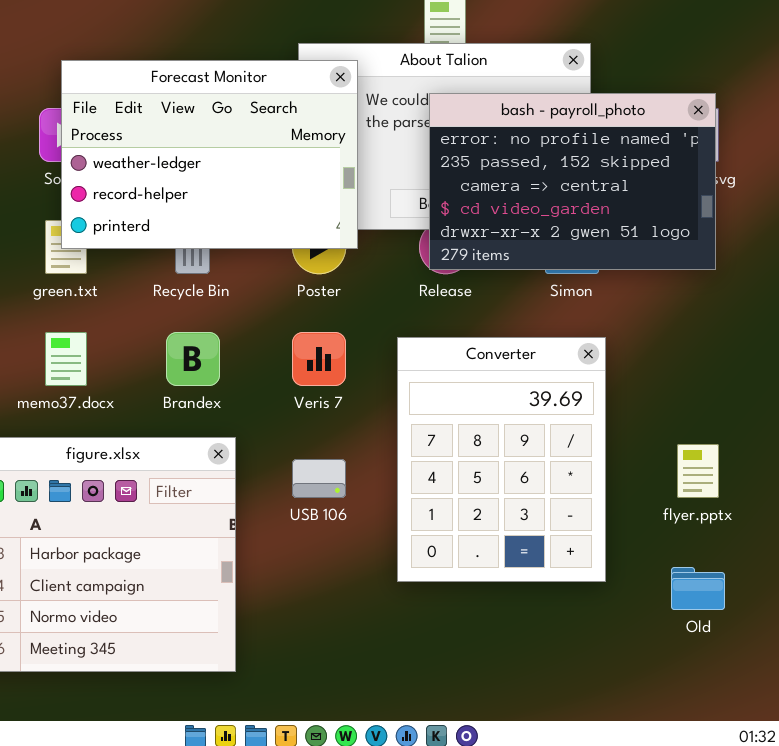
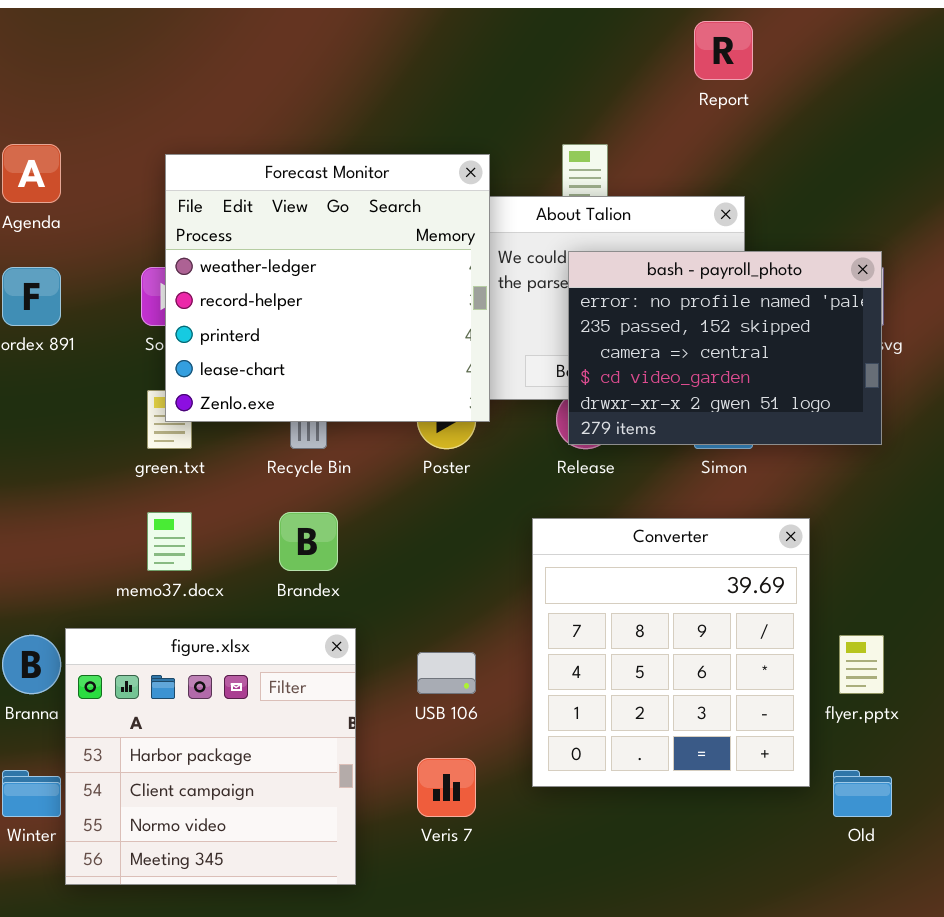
Forecast Monitor: [61,60,358,249] -> [165,154,490,422], resized
Veris 7: [292,332,346,386] -> [417,758,476,817], moved
Converter: [397,337,606,582] -> [532,518,810,787], resized

